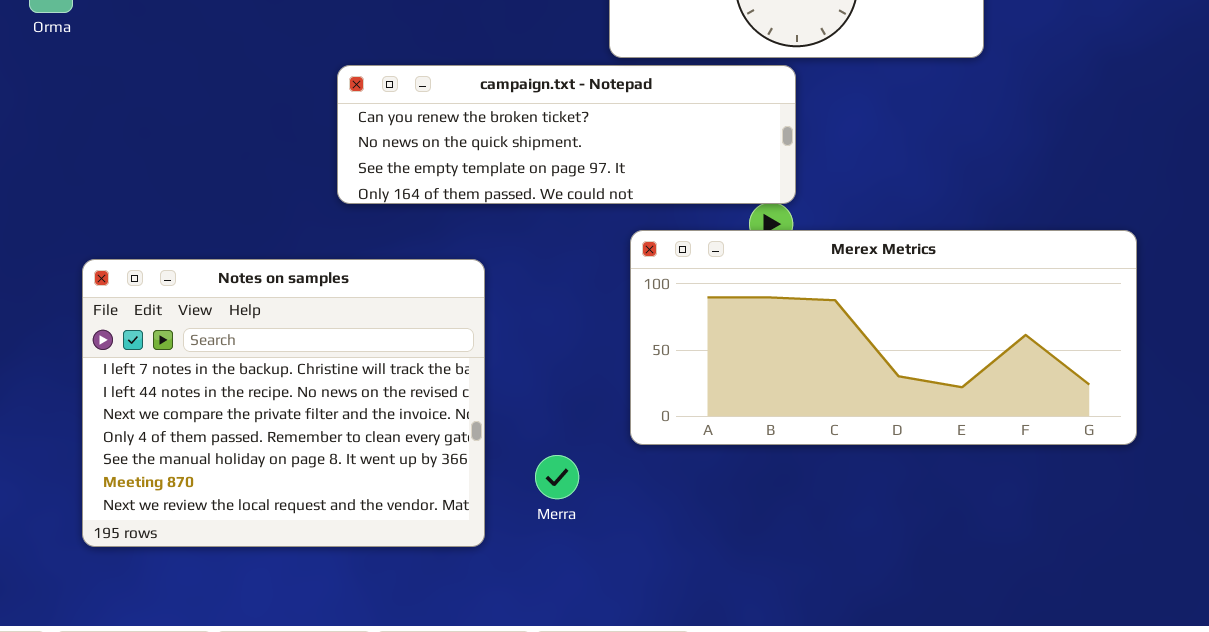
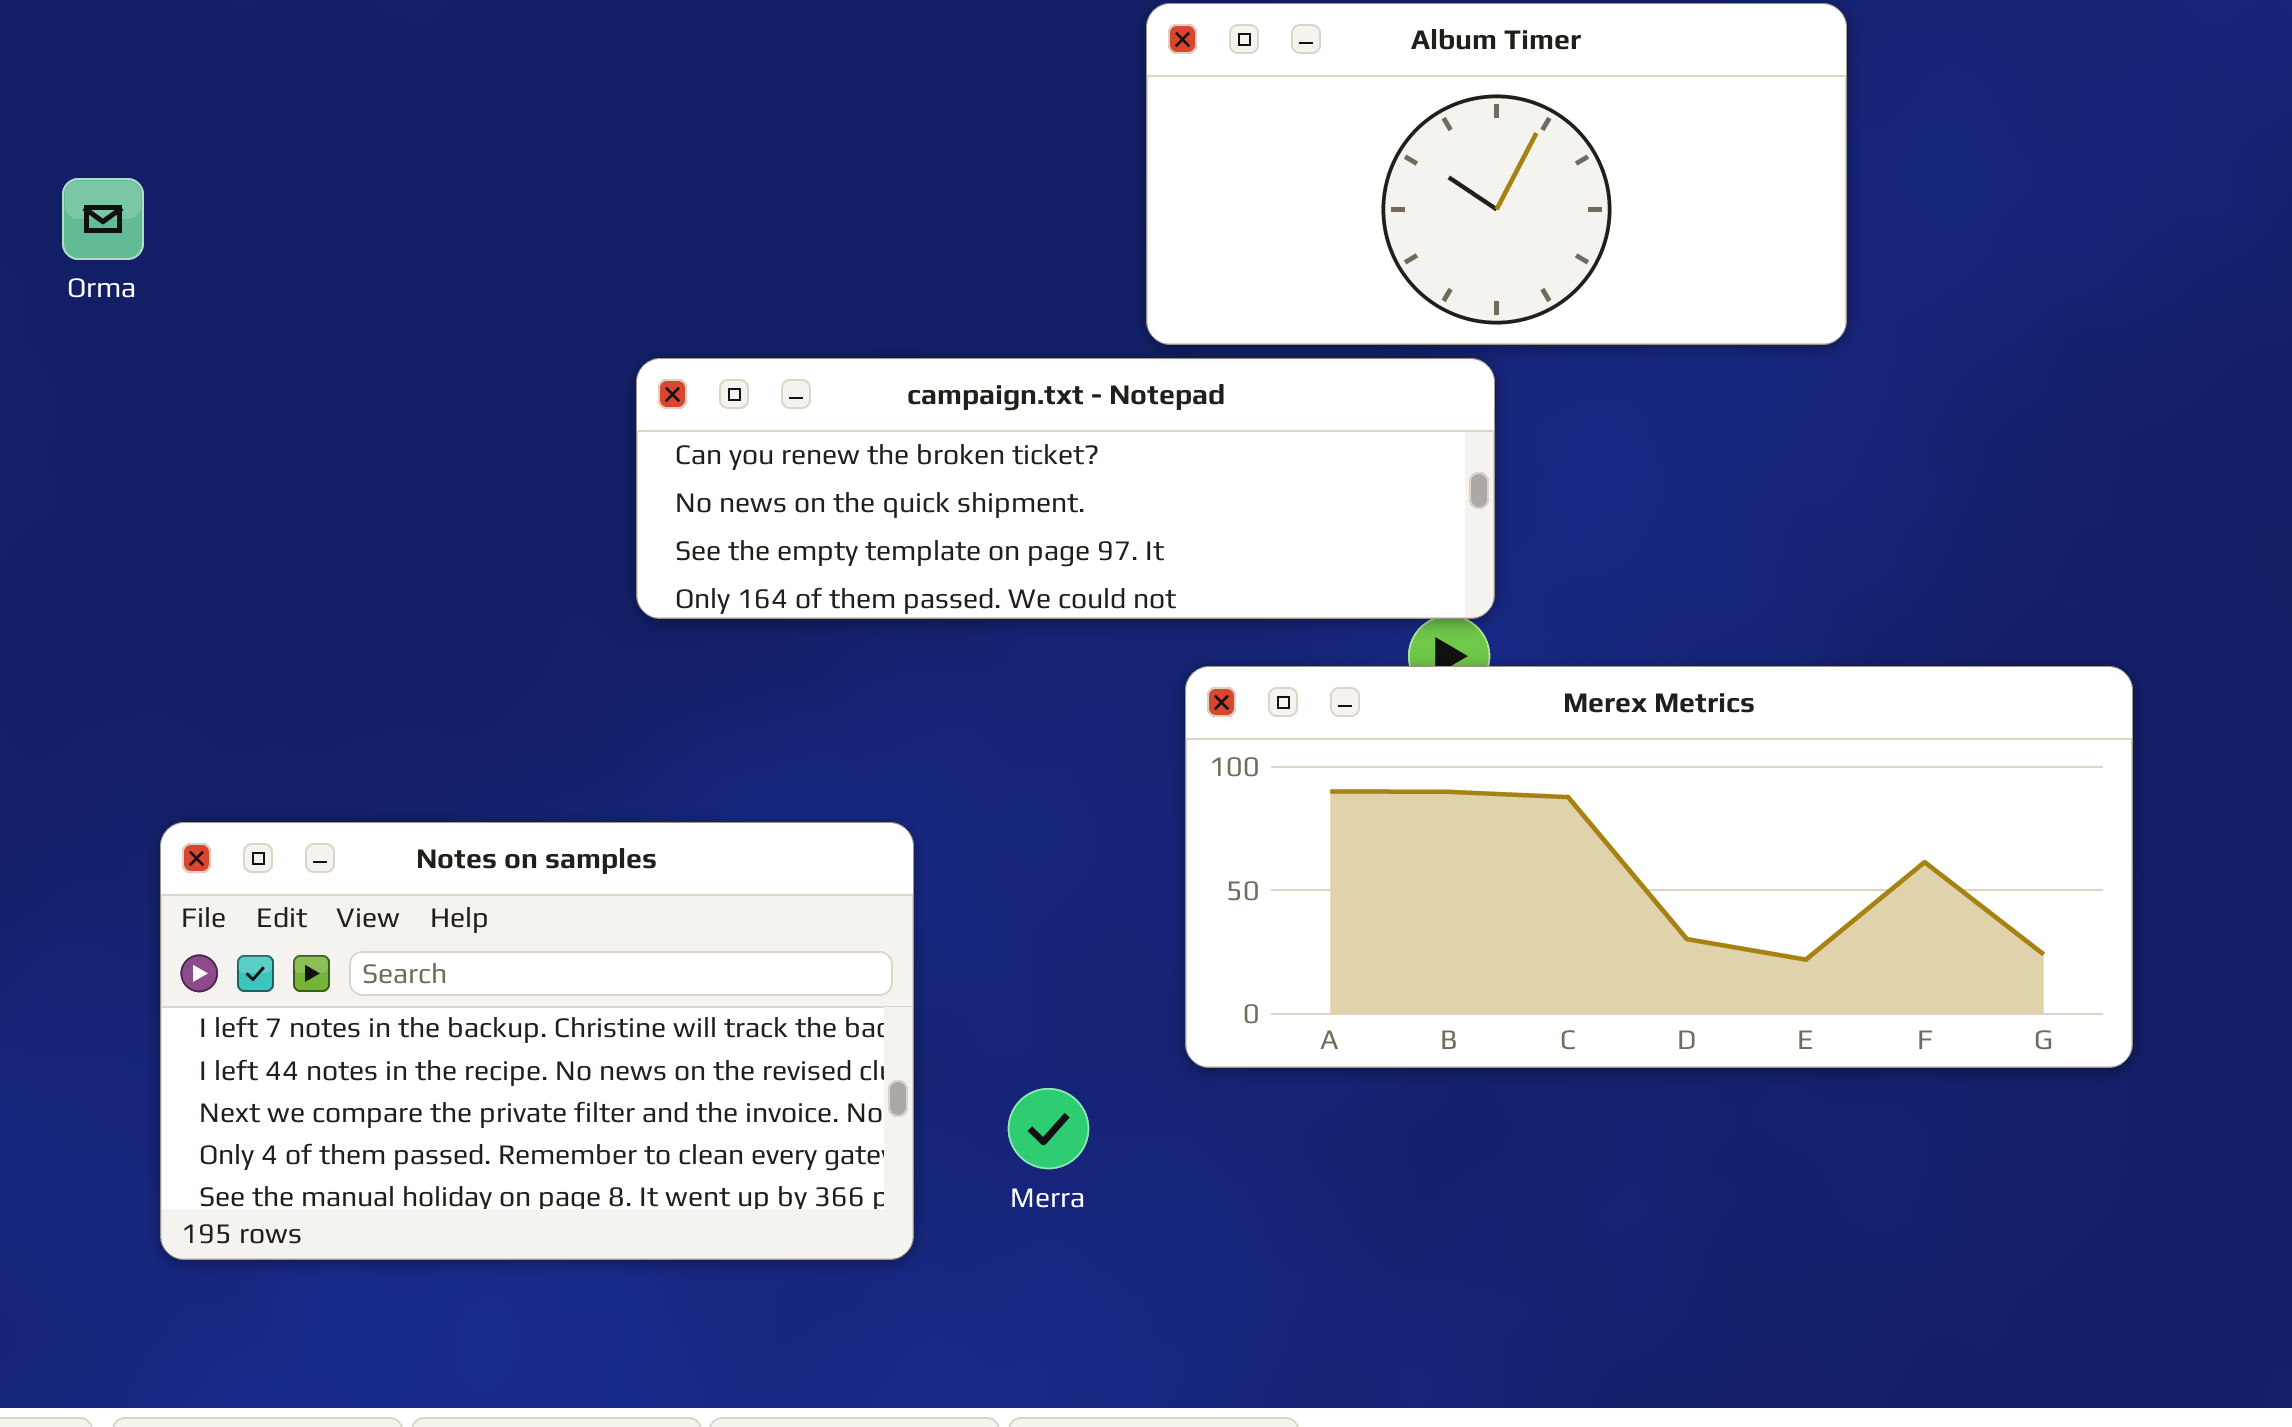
Notes on samples: [82,259,485,547] -> [160,822,914,1260], resized

